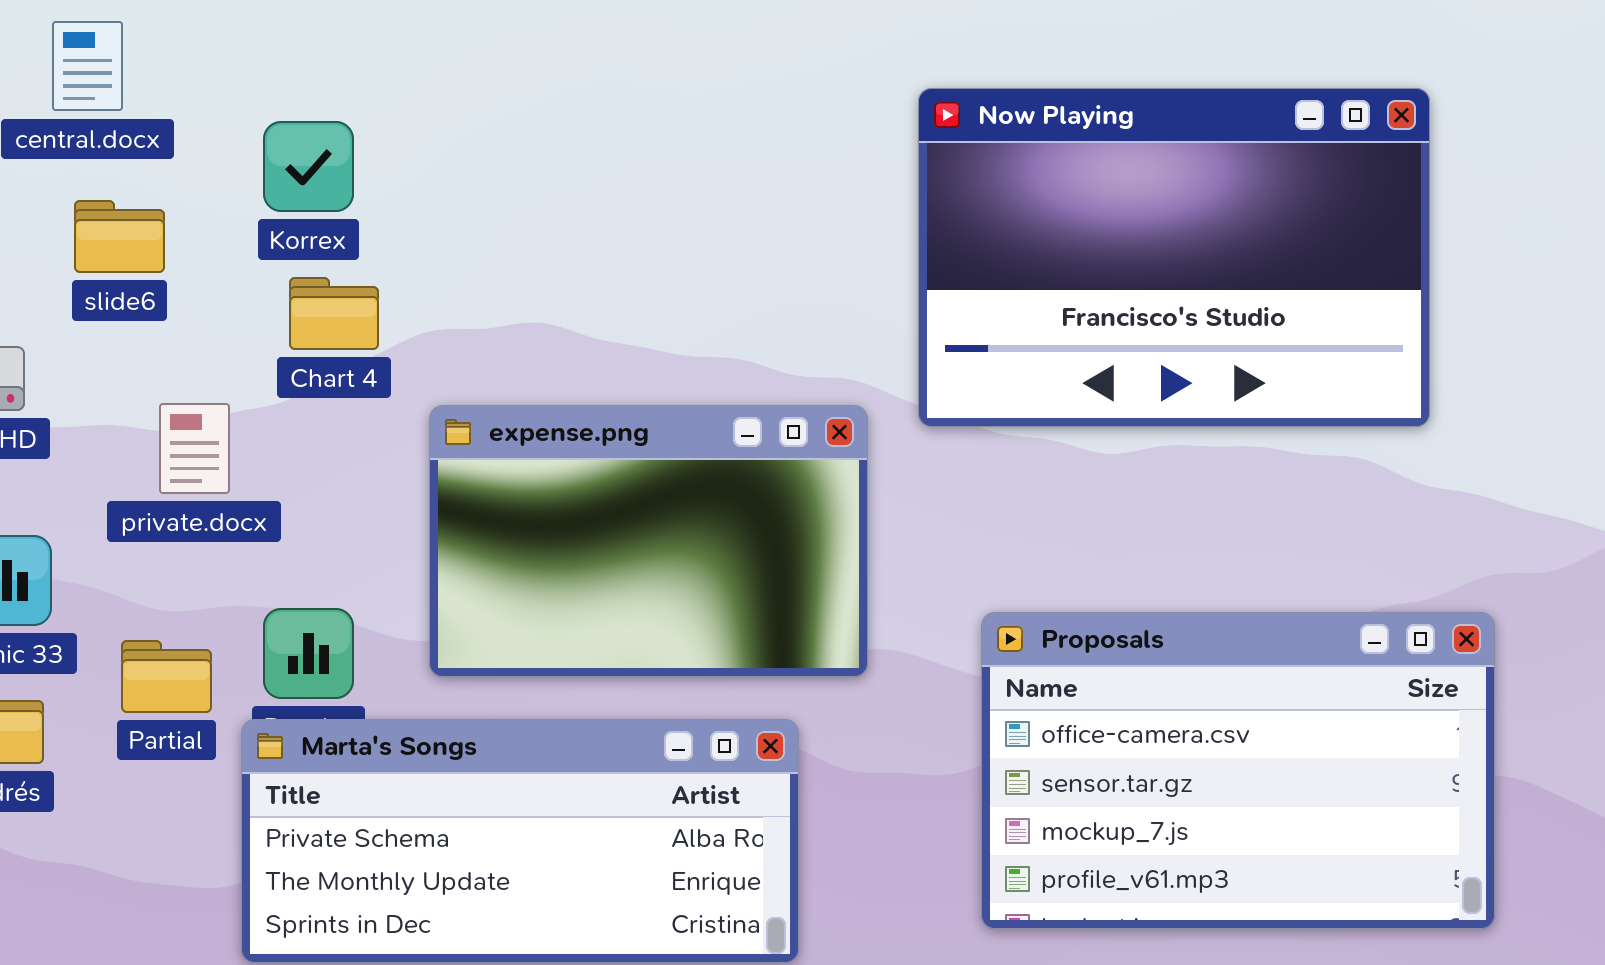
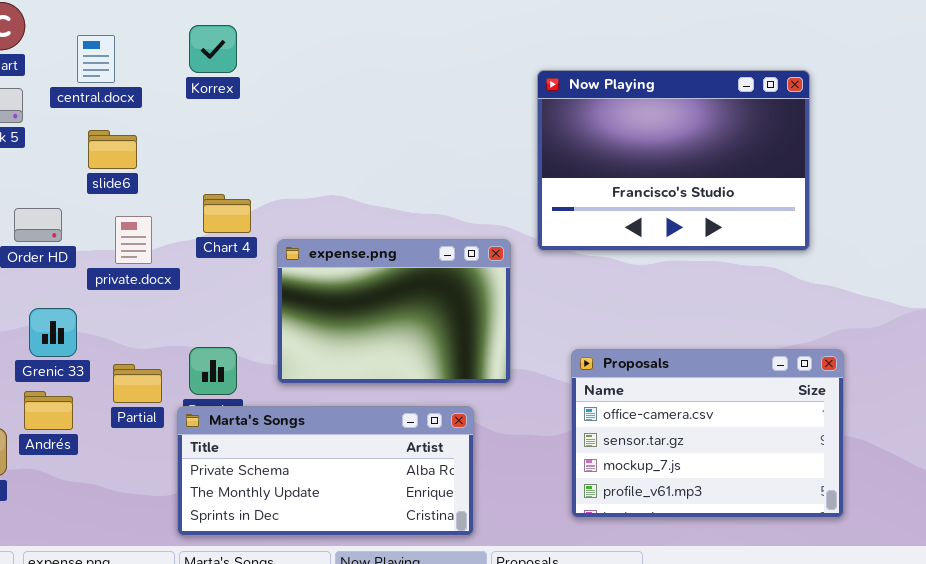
Korrex: [263,121,354,212] -> [189,25,237,73], moved
Chart 4: [289,277,379,350] -> [203,194,251,233], moved
private.docx: [159,403,230,494] -> [115,216,152,264], moved

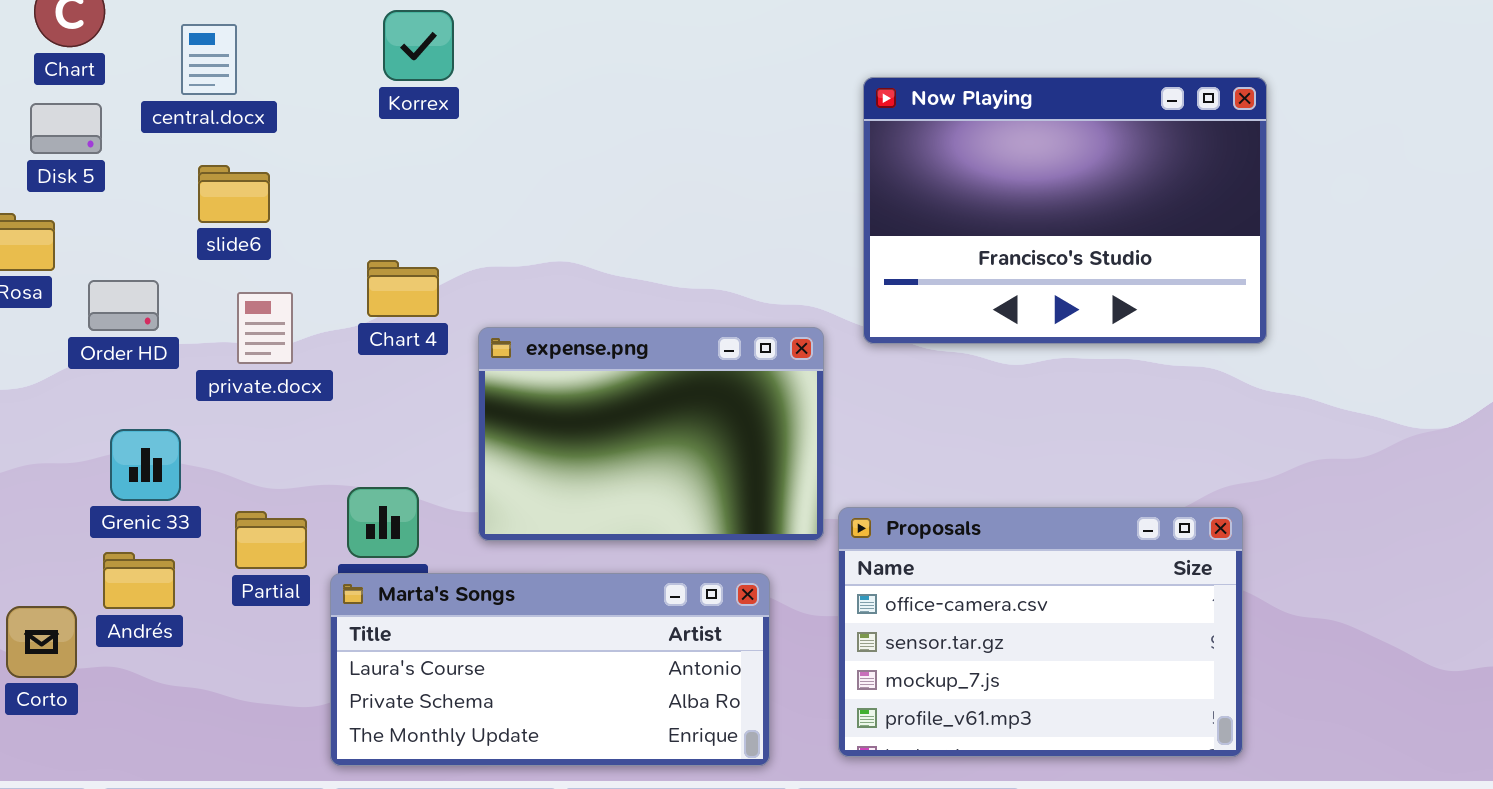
Korrex: [189,25,237,73] -> [383,10,454,81], moved
Proposals: [571,349,844,518] -> [838,507,1243,757], moved
Marta's Songs: [177,406,474,536] -> [330,573,770,766], scrolled up 1 row

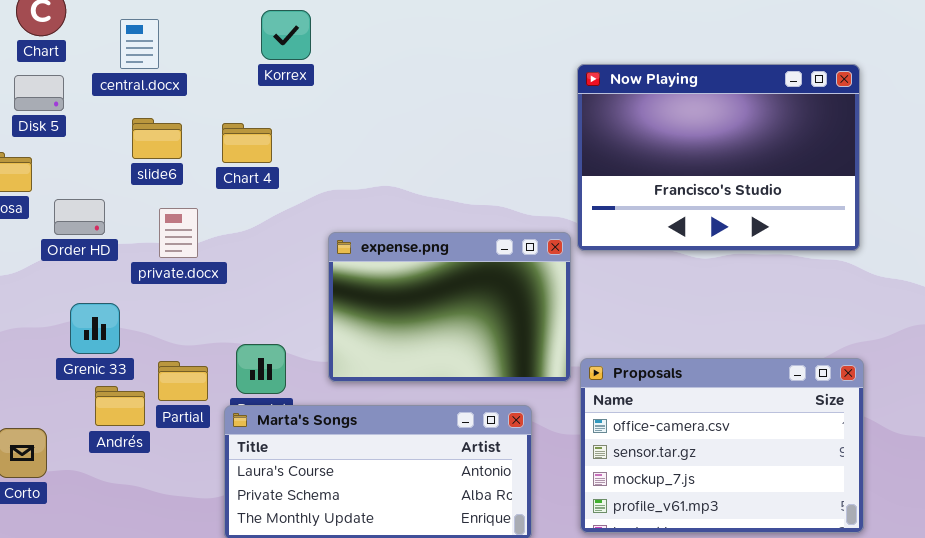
Now Playing: [863,77,1267,344] -> [577,64,860,251], moved
Chart 4: [367,260,439,317] -> [222,123,272,163], moved
Andrés: [103,552,175,609] -> [95,386,145,426], moved

